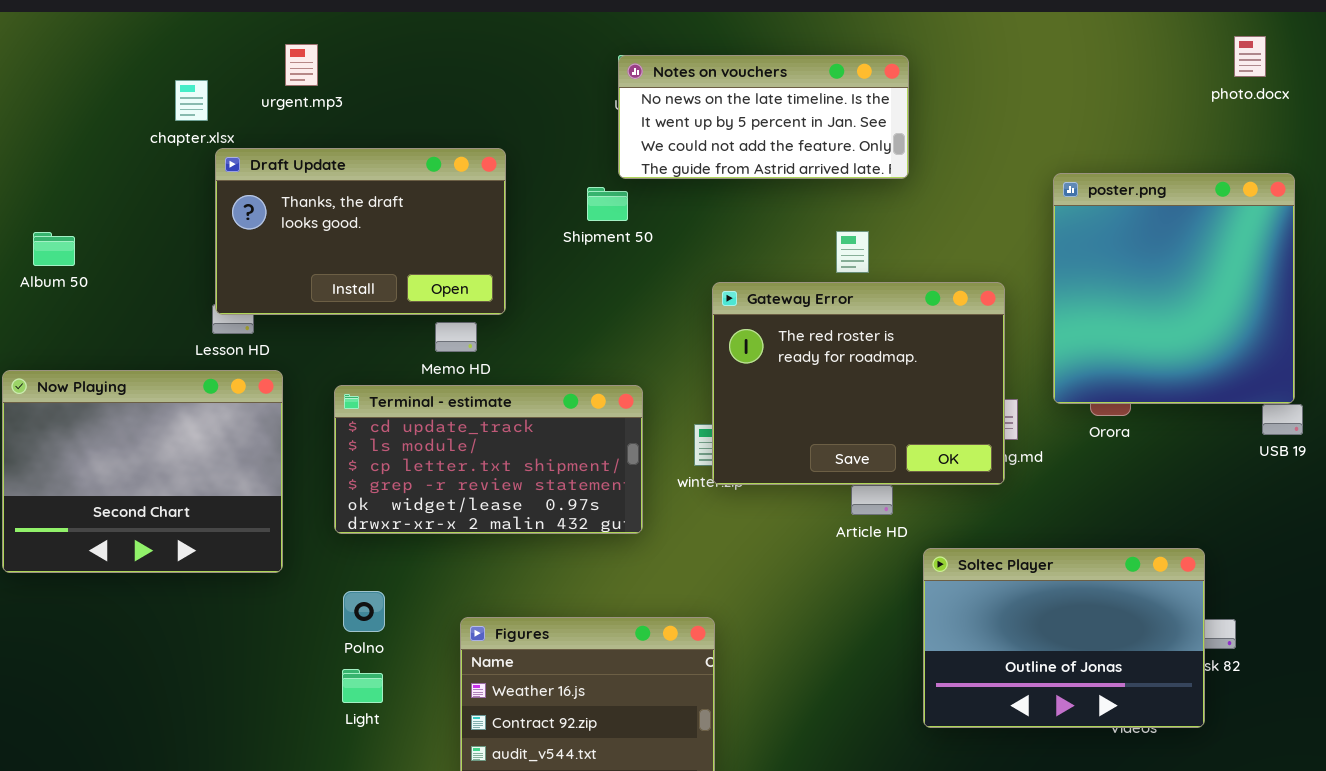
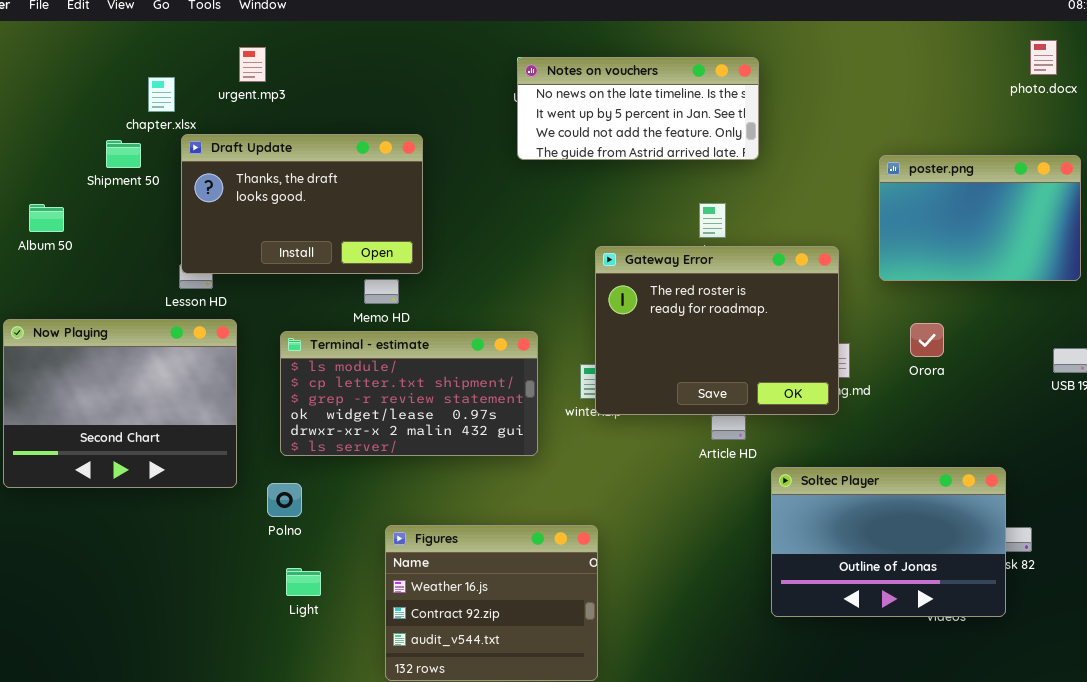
poster.png: [1053,173,1295,404] -> [879,155,1081,281], resized
Shipment 50: [587,187,628,221] -> [106,140,141,168], moved
Terminal - estimate: [334,385,643,534] -> [280,331,538,456], scrolled down 1 row
Polno: [343,591,385,632] -> [267,483,302,517], moved

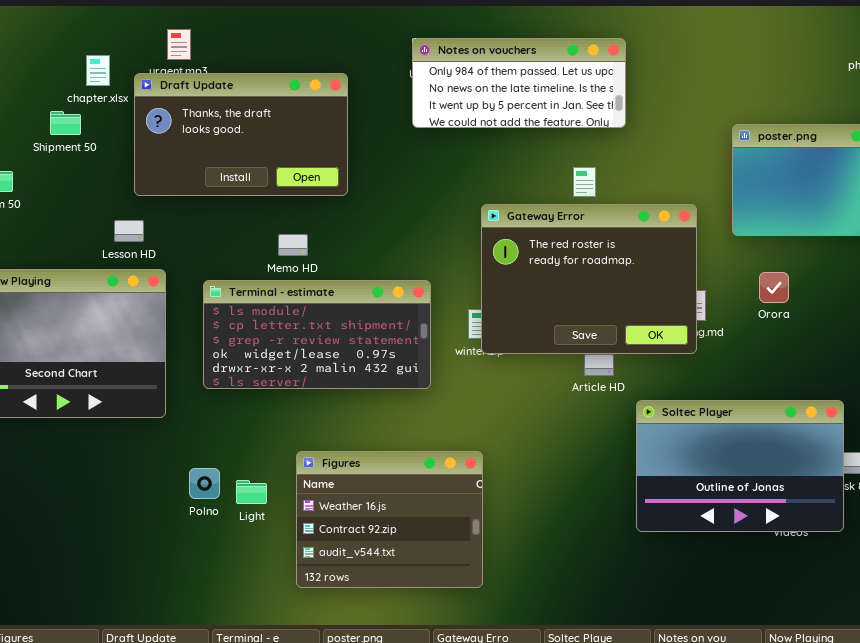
Notes on vouchers: [517,57,759,160] -> [412,38,626,128], scrolled up 1 row
Draft Update: [181,134,423,274] -> [134,73,348,196], moved
Polno: [267,483,302,517] -> [189,468,220,499], moved
Light: [286,568,321,596] -> [236,480,267,504], moved

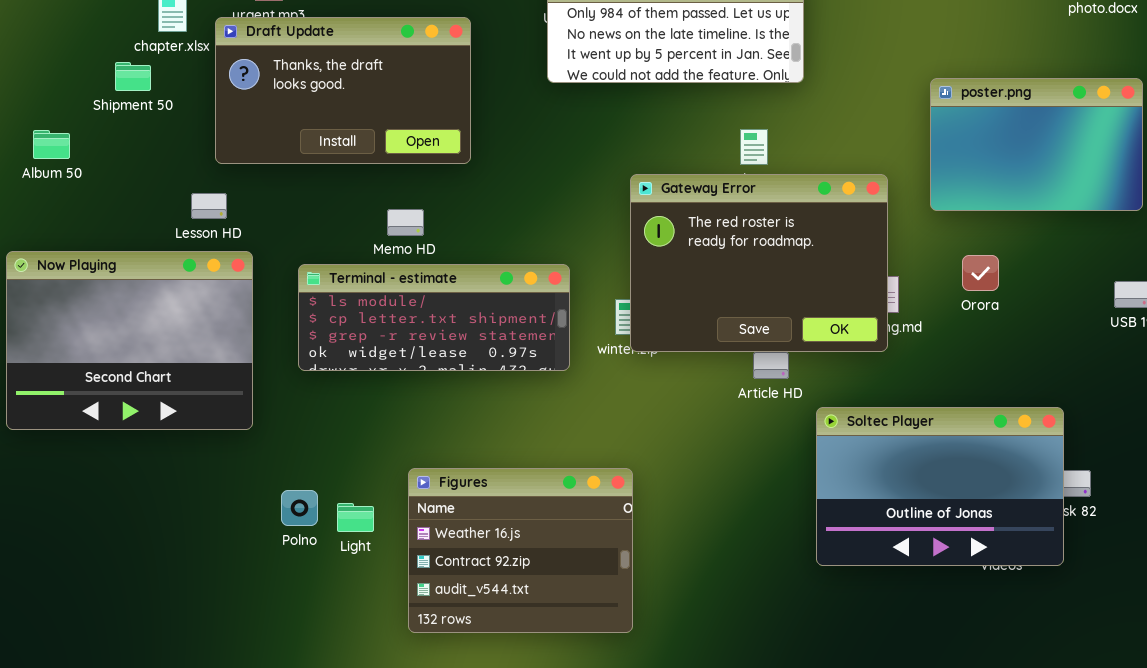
Terminal - estimate: [203,280,431,389] -> [298,264,570,371], resized

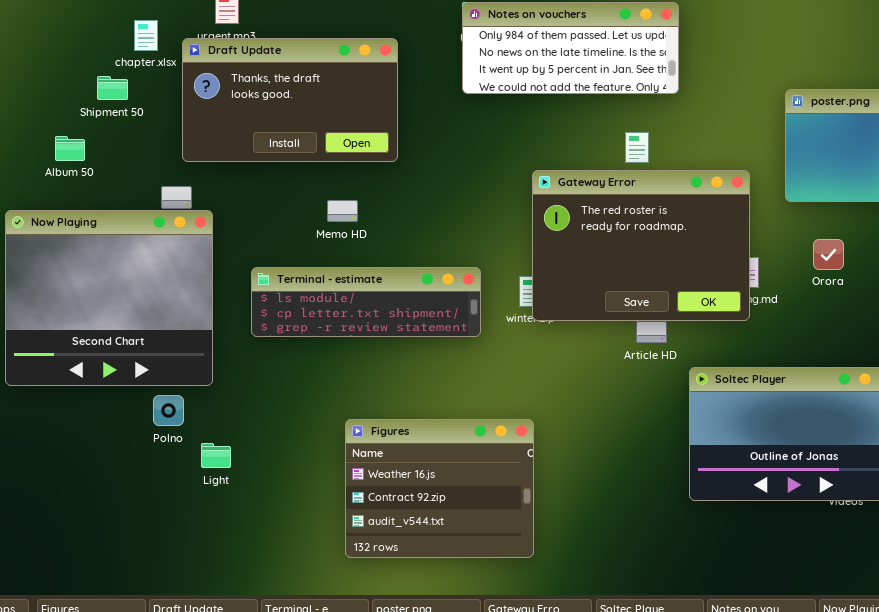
Album 50: [33,130,70,159] -> [55,136,85,161], moved
Now Playing: [6,251,253,430] -> [5,210,213,386], resized
Terminal - estimate: [298,264,570,371] -> [251,267,481,337], resized
Polno: [281,490,318,526] -> [153,395,184,426], moved
Light: [337,503,374,532] -> [201,443,231,468], moved

